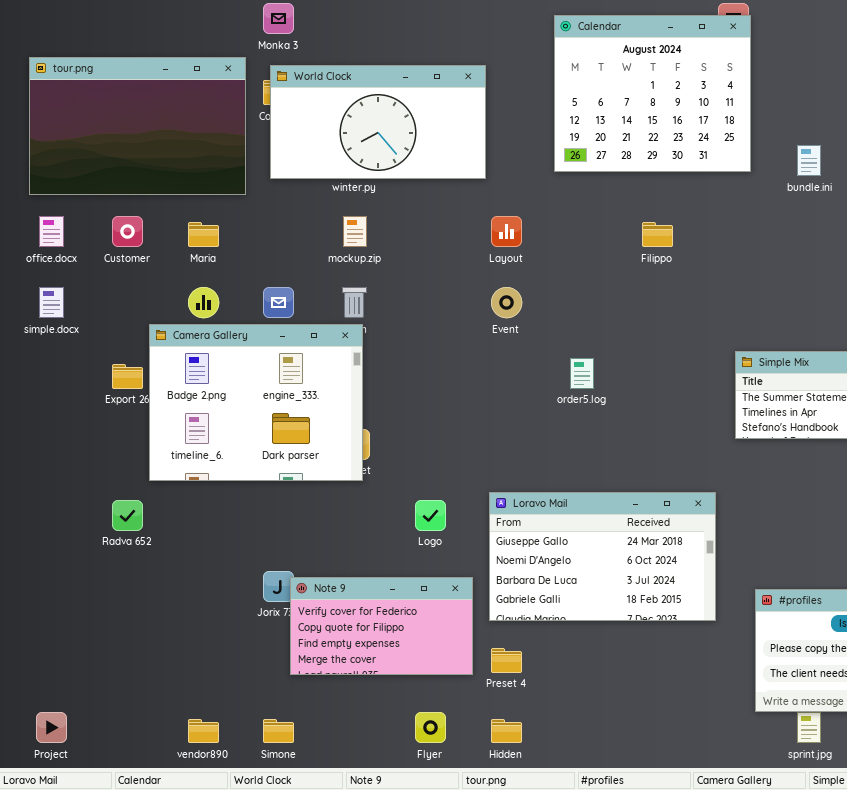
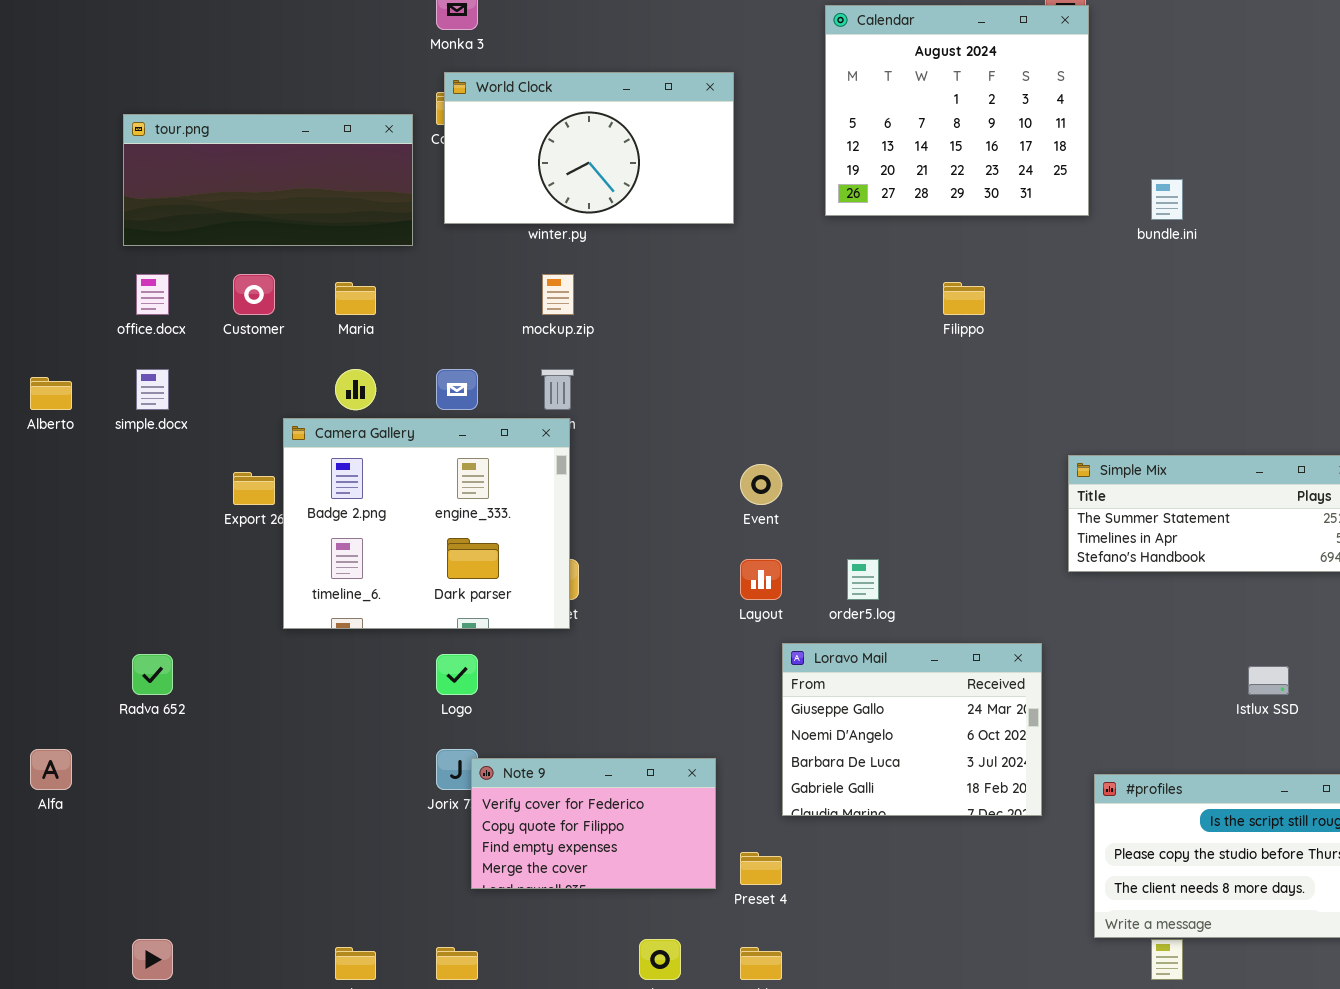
tour.png: [29,57,246,195] -> [123,114,413,246], resized
Layout: [491,216,522,247] -> [740,559,782,600], moved
Event: [491,287,522,318] -> [740,464,782,505], moved
order5.log: [570,358,594,389] -> [847,559,879,600], moved
Loravo Mail: [489,492,716,621] -> [782,643,1042,816], resized
Radva 652: [112,500,143,531] -> [132,654,173,695], moved
Logo: [415,500,446,531] -> [436,654,478,695], moved

